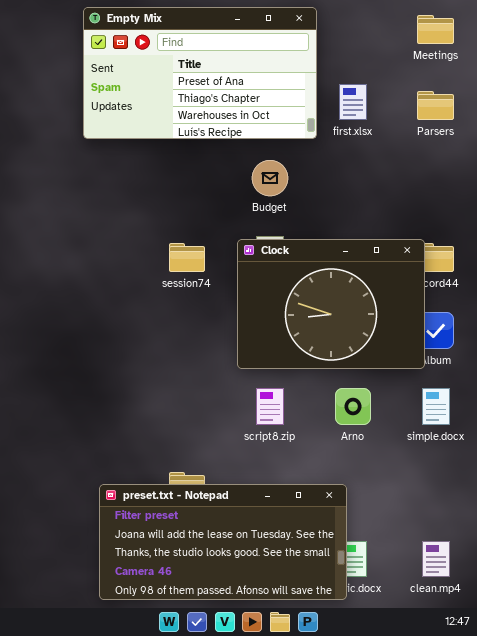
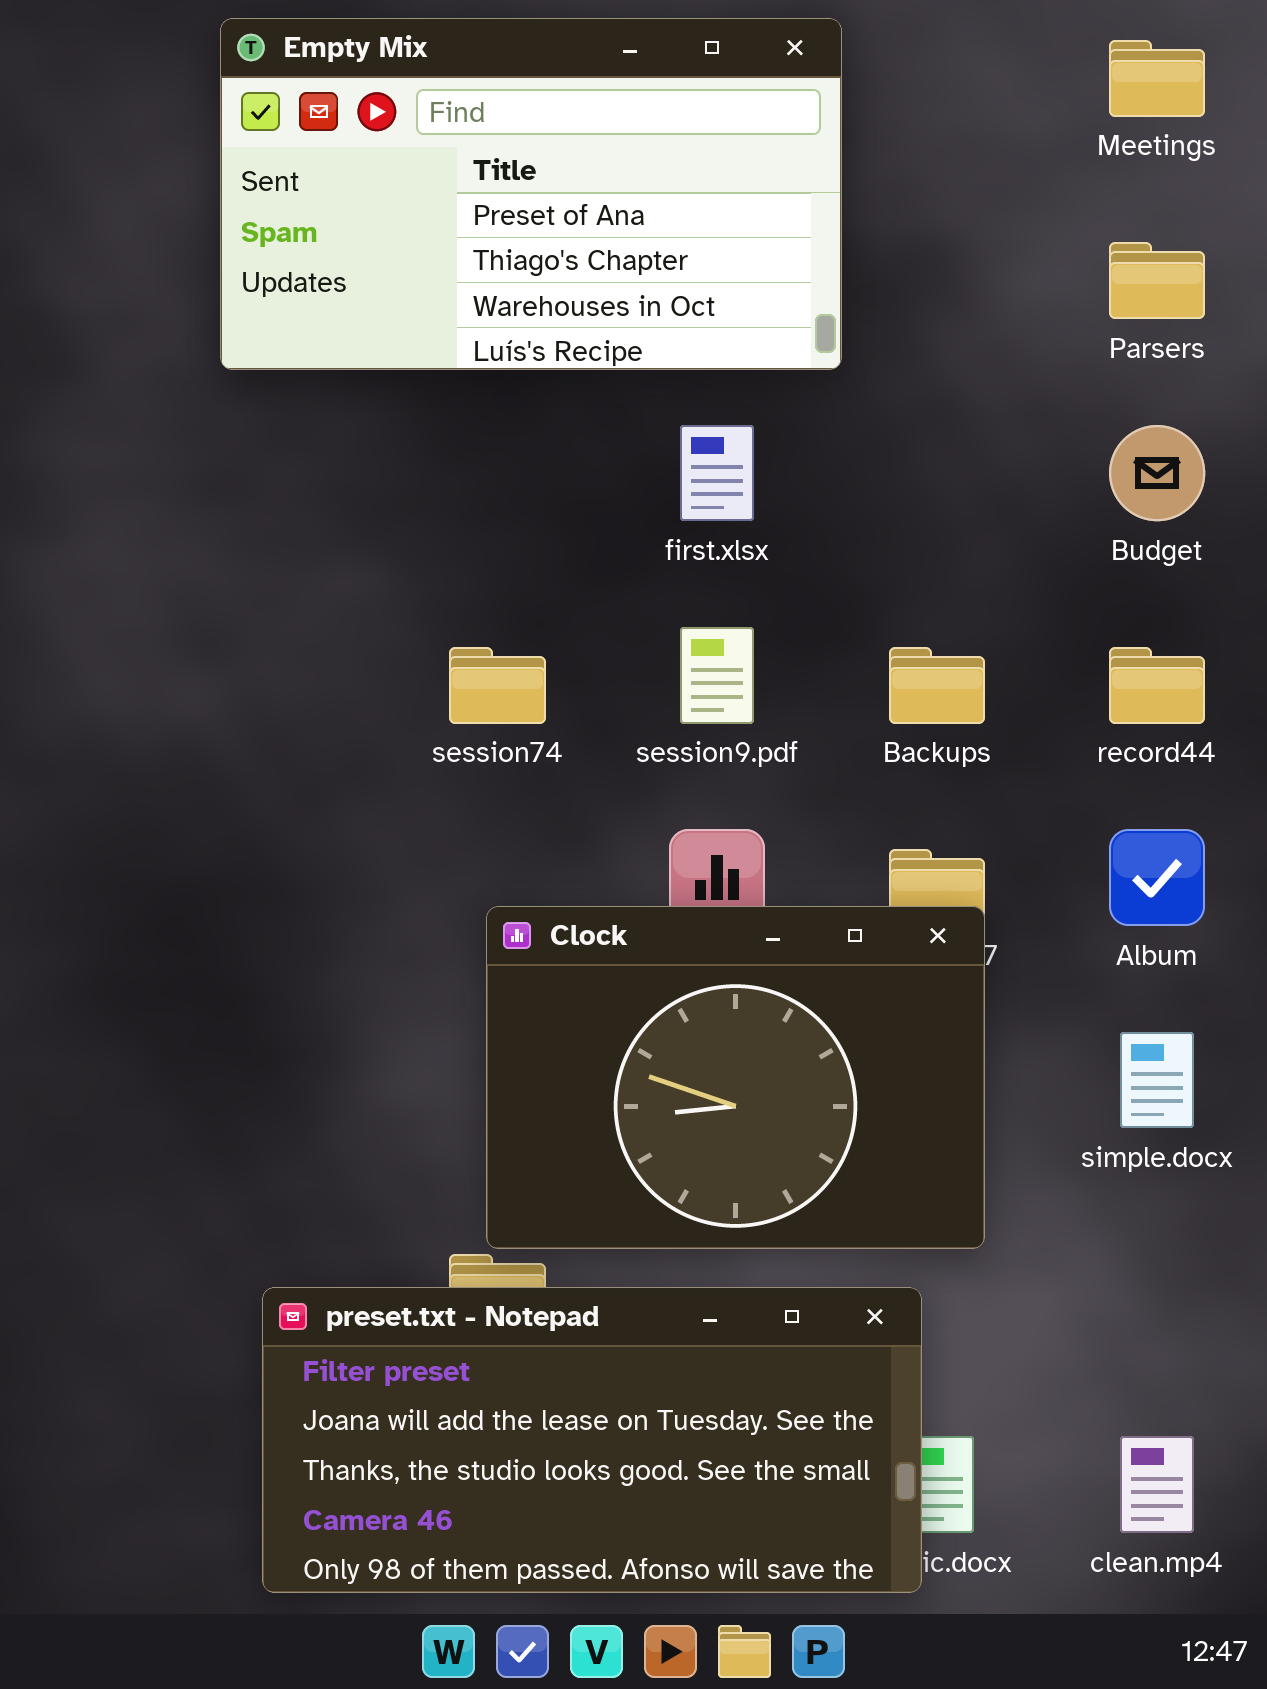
first.xlsx: [339,84,367,120] -> [680,425,754,521], moved
Budget: [252,160,288,196] -> [1109,425,1205,521], moved
Clock: [237,239,425,369] -> [486,906,985,1249], moved

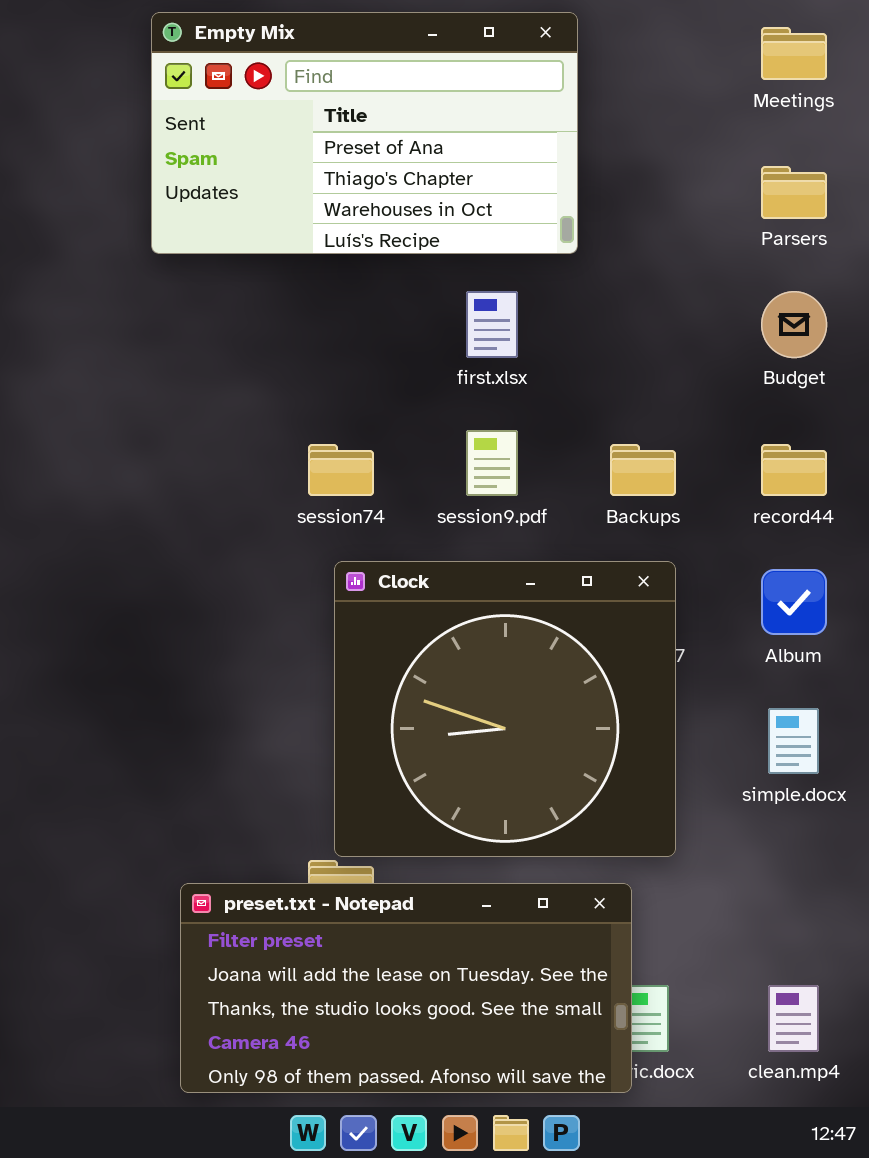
Clock: [486,906,985,1249] -> [334,561,676,857], resized

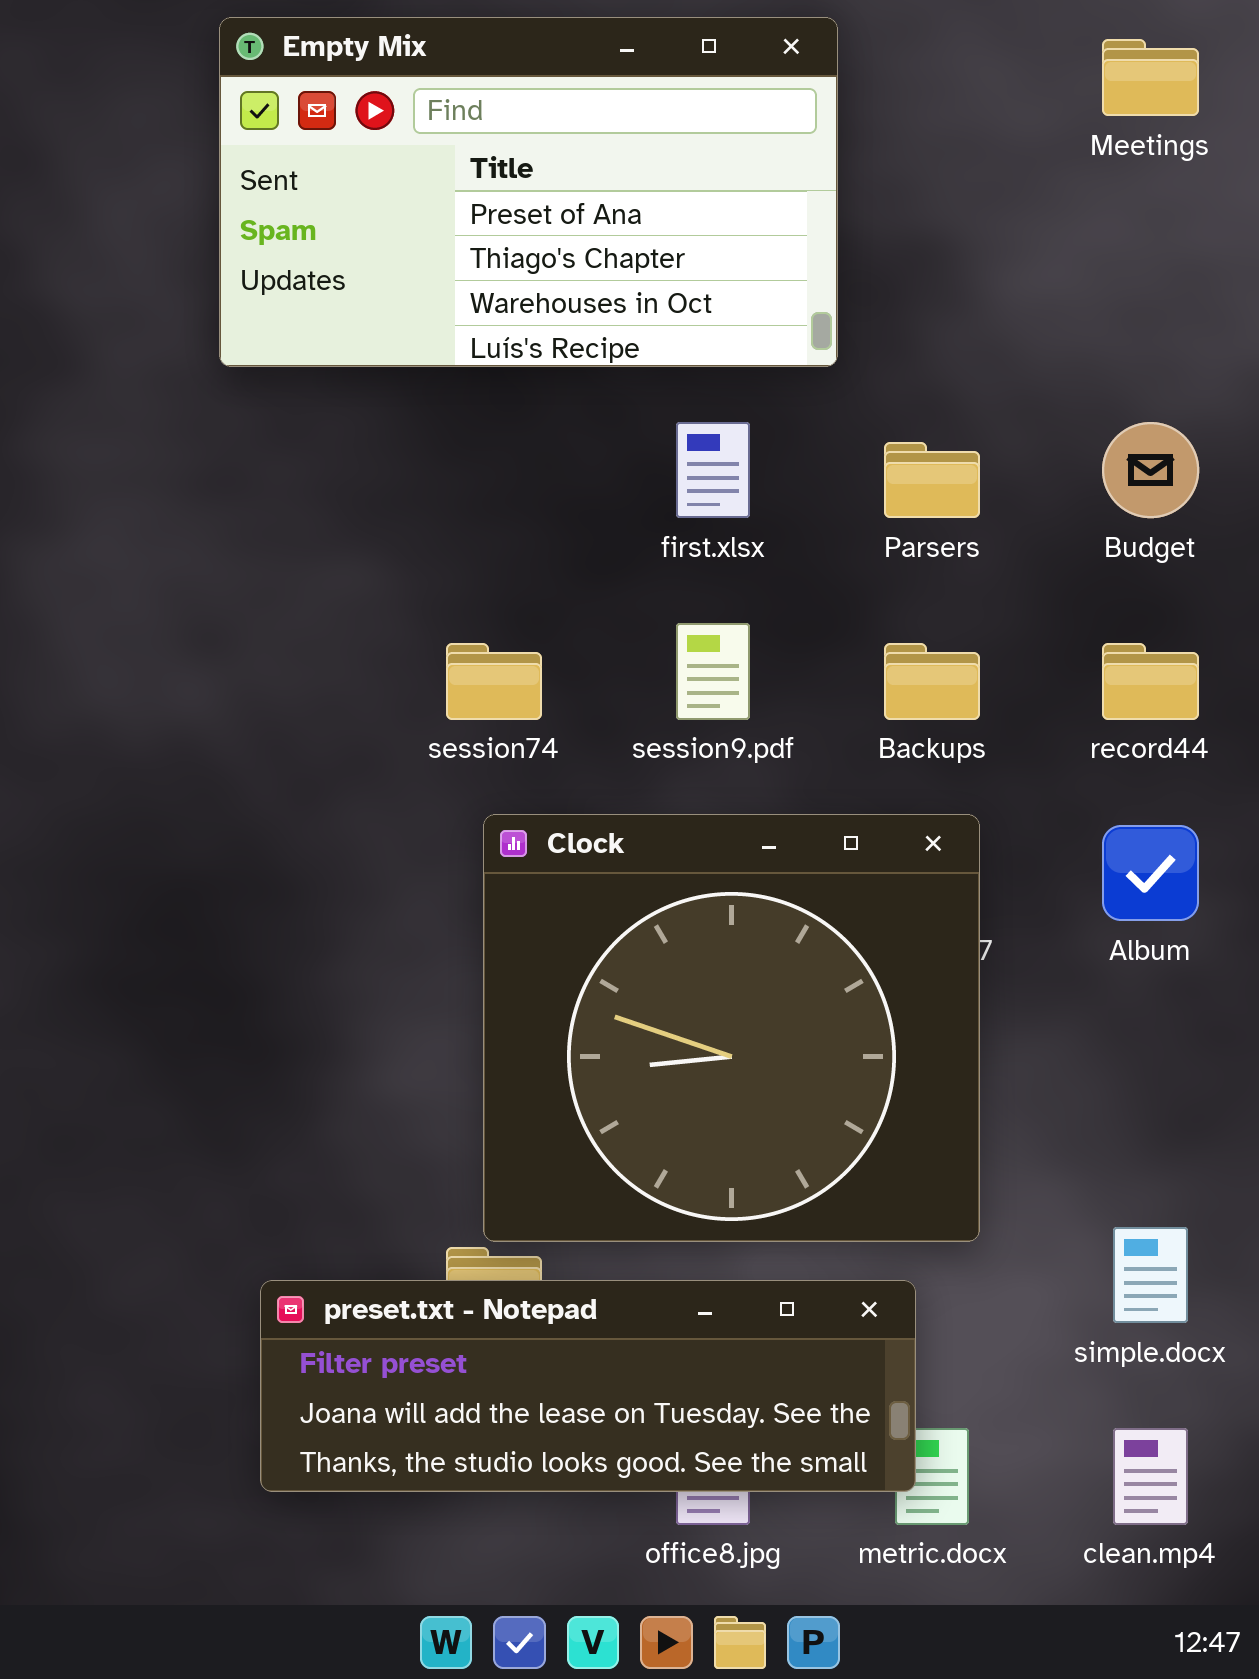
Parsers: [761,166,827,219] -> [884,442,980,518], moved
simple.docx: [768,708,819,774] -> [1113,1227,1188,1323], moved
preset.txt - Notepad: [180,883,632,1093] -> [260,1280,916,1492], resized

